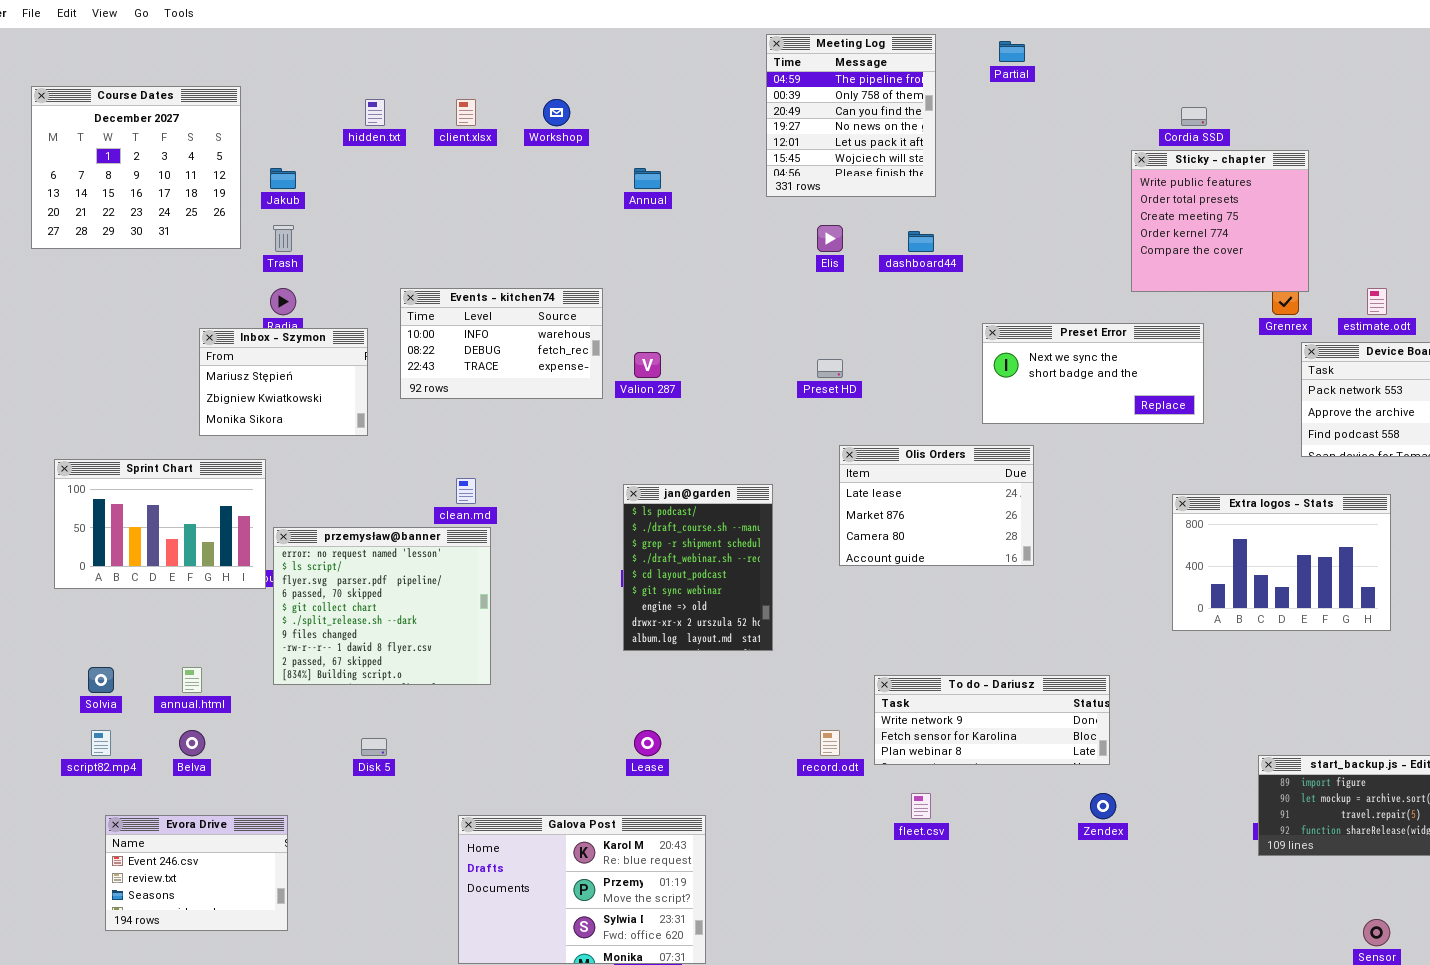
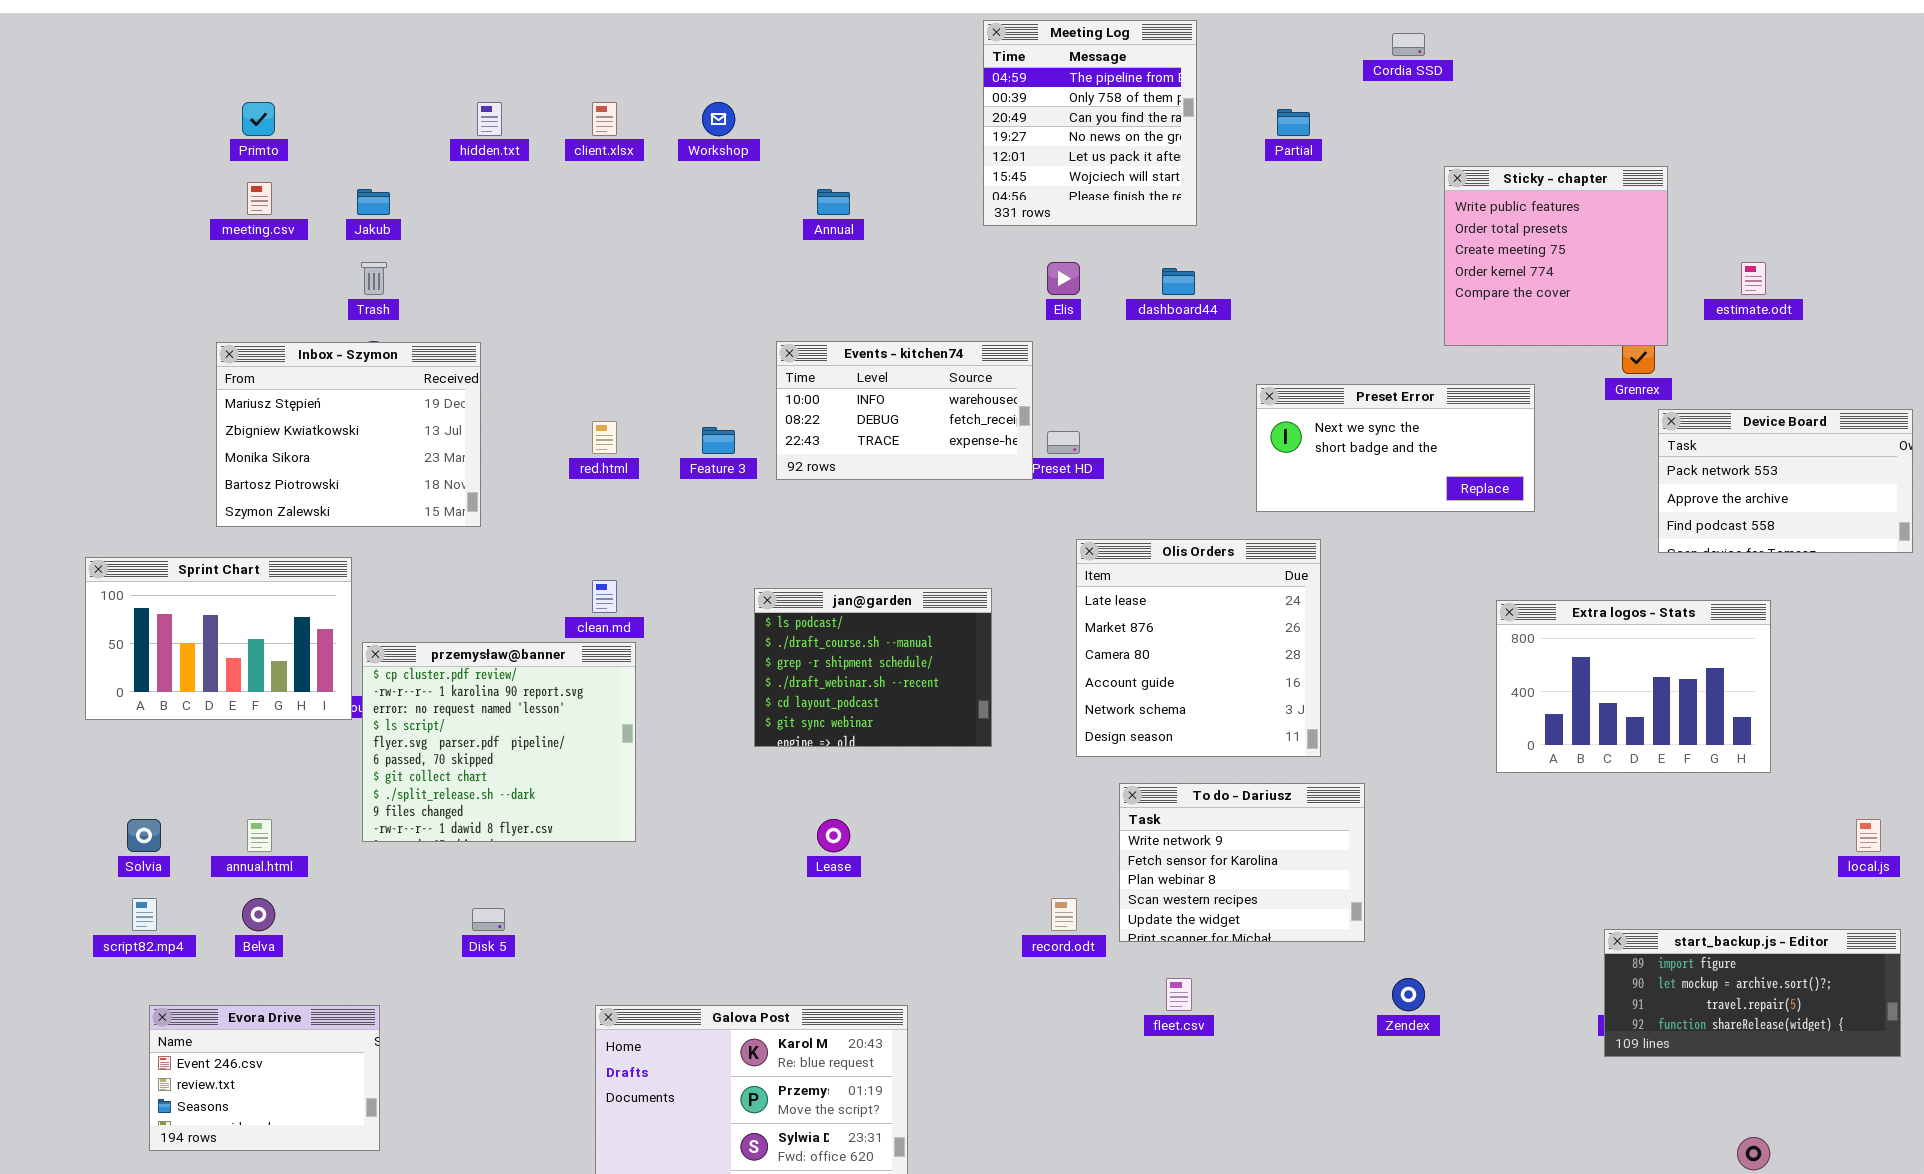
Partial: [999,41,1025,62] -> [1277,109,1310,136], moved
Course Dates: [31,86,241,249] -> none, closed
Cordia SSD: [1181,107,1207,126] -> [1392,33,1425,56], moved
Events - kitchen74: [400,288,603,399] -> [776,341,1033,480], moved
estimate.odt: [1367,288,1387,315] -> [1741,262,1766,295], moved
Inbox - Szymon: [199,328,368,436] -> [216,342,481,527], resized
Olis Orders: [839,445,1034,566] -> [1076,539,1321,757], resized
jan@garden: [623,484,773,651] -> [754,588,992,747], resized
przemysław@banner: [273,527,491,685] -> [362,642,636,842], scrolled up 2 rows
To do - Dariusz: [874,675,1110,765] -> [1119,783,1365,942], resized
Lease: [634,730,661,756] -> [817,819,850,852], moved

